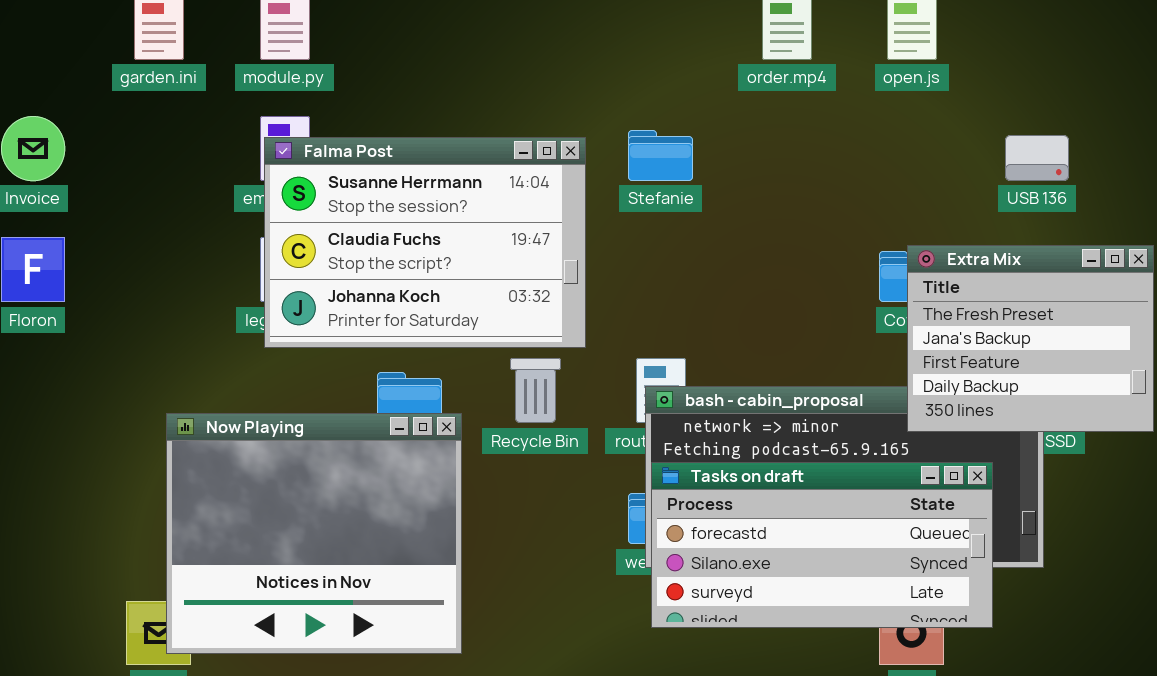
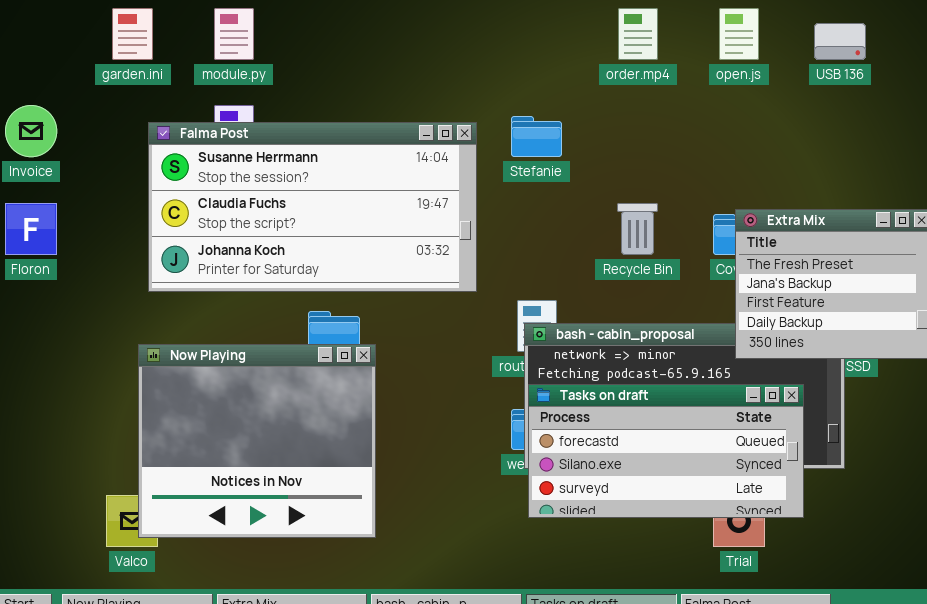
USB 136: [1005,135,1069,181] -> [814,23,866,60], moved
Falma Post: [264,137,586,348] -> [148,122,477,292], resized
Recycle Bin: [510,358,561,423] -> [617,203,658,255], moved

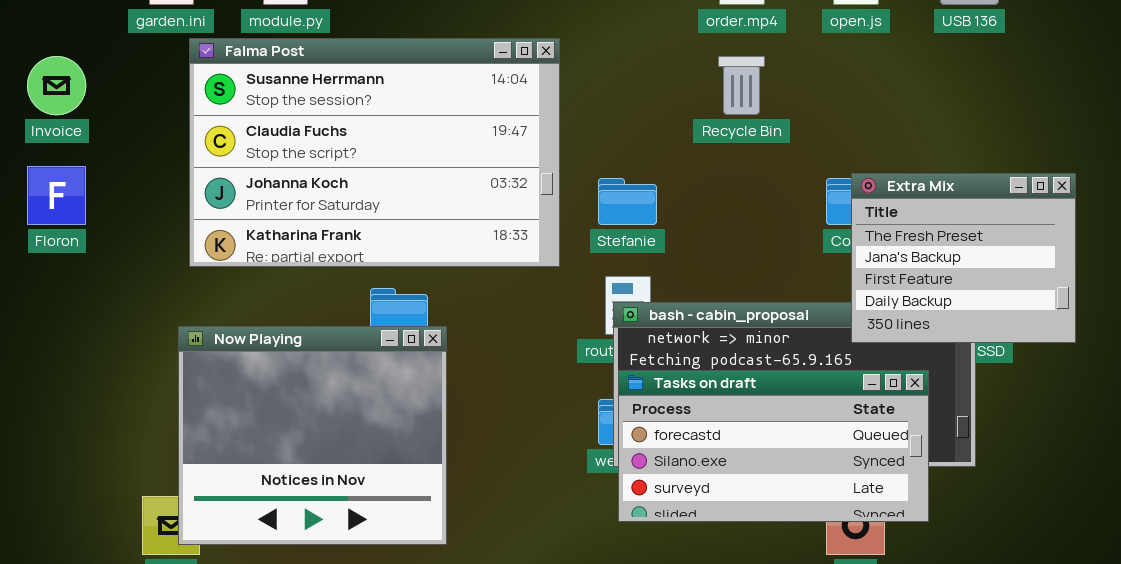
Stefanie: [511,116,562,157] -> [598,178,657,225], moved
Falma Post: [148,122,477,292] -> [189,38,560,267], resized
Recycle Bin: [617,203,658,255] -> [718,56,765,115], moved

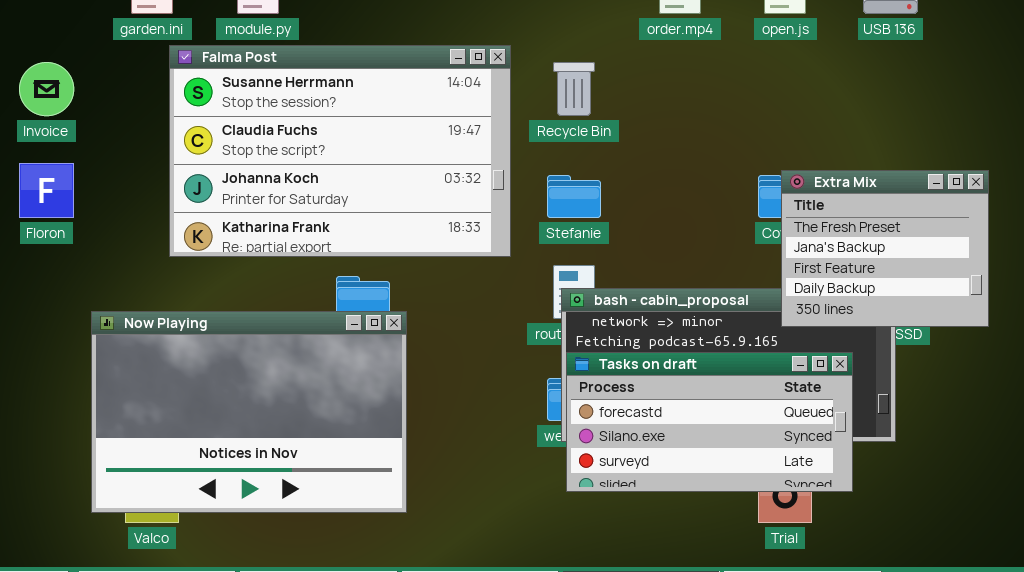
Recycle Bin: [718,56,765,115] -> [553,62,595,116], moved
Now Playing: [178,326,447,545] -> [91,311,407,513], resized

